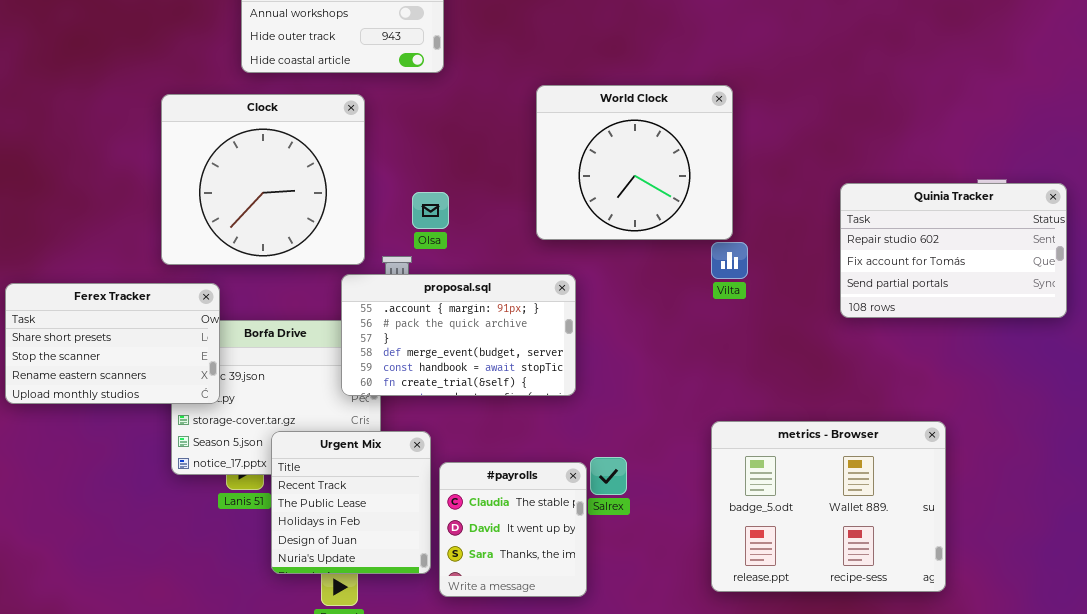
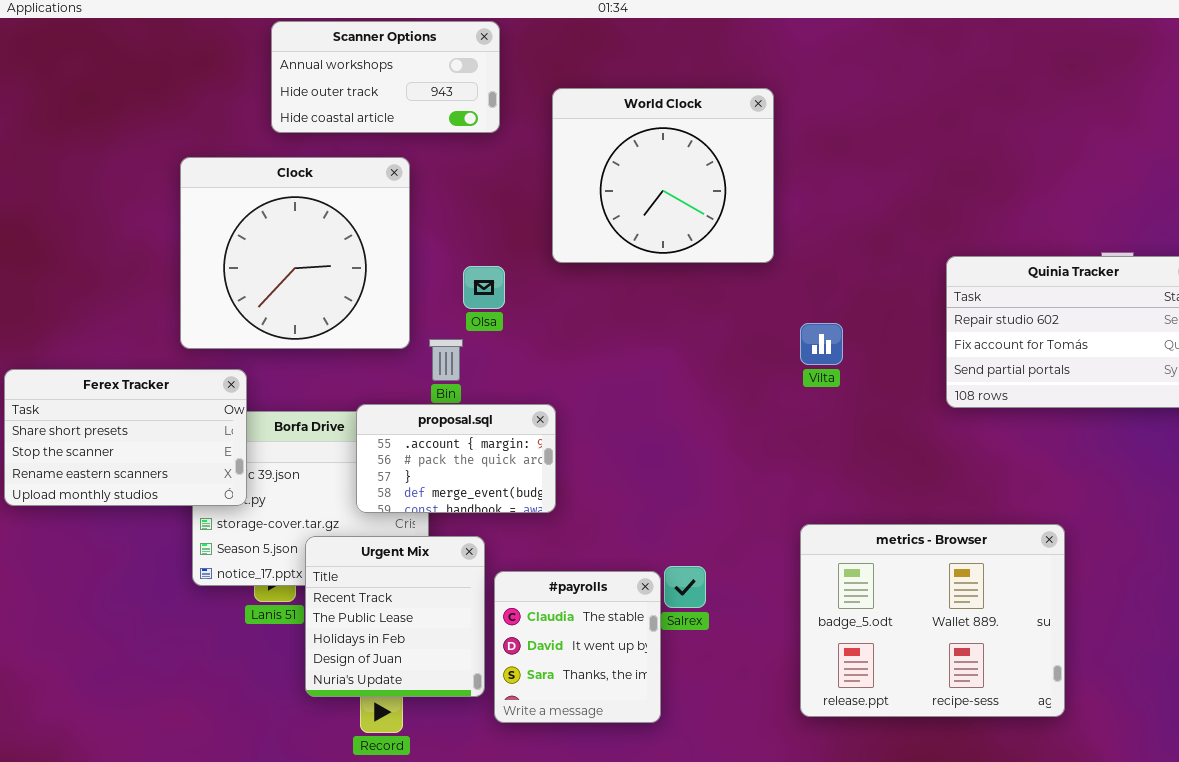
World Clock: [536,85,733,240] -> [552,88,774,263], moved
proposal.sql: [341,274,576,396] -> [356,404,556,513], moved, resized

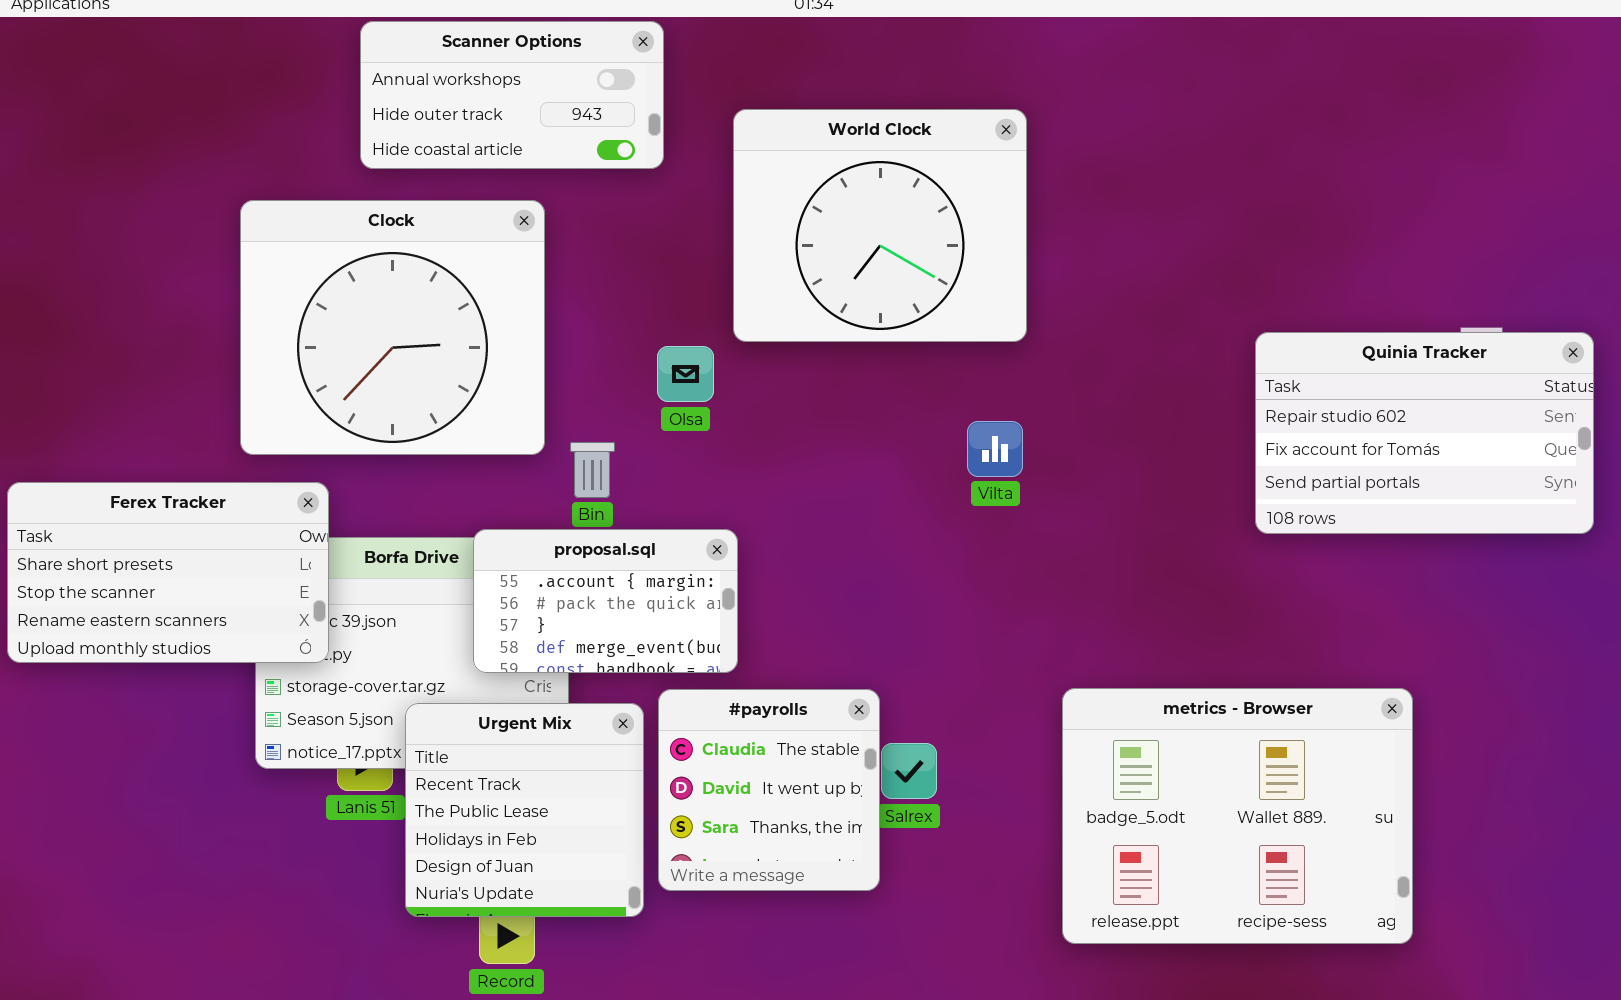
Olsa: [463,266,505,309] -> [657,346,714,402], moved
Vilta: [800,323,843,365] -> [967,421,1023,477], moved
#payrolls: [494,571,661,723] -> [658,689,880,891], moved

